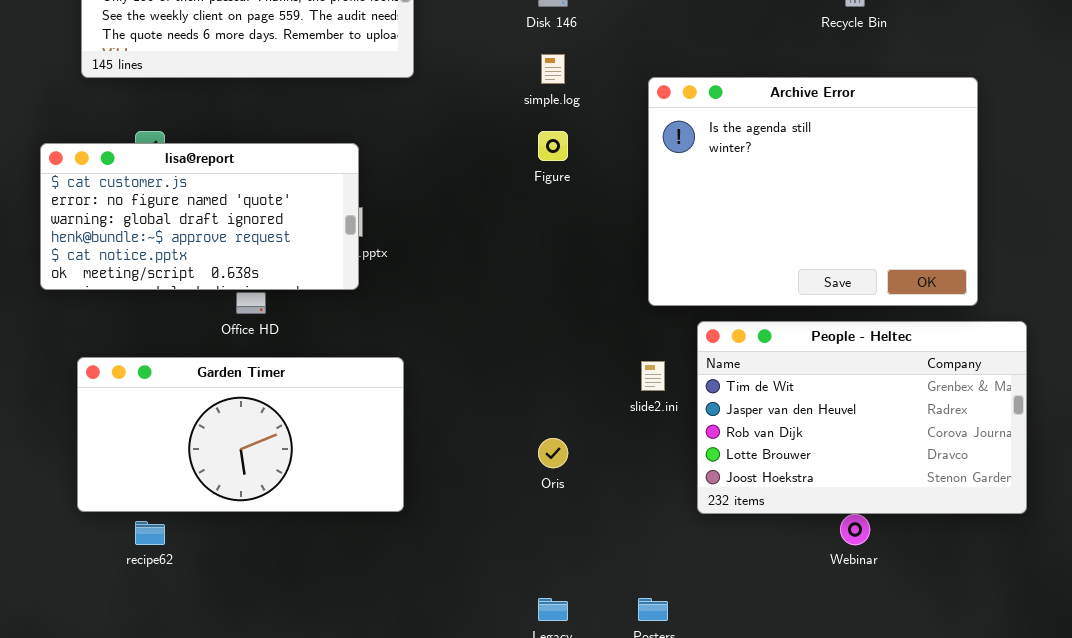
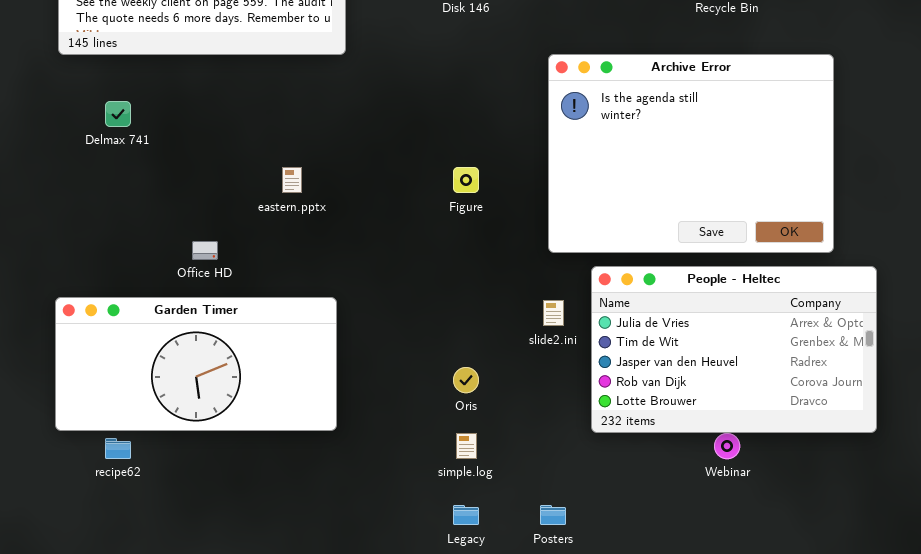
simple.log: [541,54,565,84] -> [456,433,477,459], moved
Figure: [538,131,568,161] -> [453,167,479,193], moved
lisa@report: [40,143,359,290] -> none, closed
People - Heltec: [697,321,1027,514] -> [591,266,877,433], scrolled up 1 row

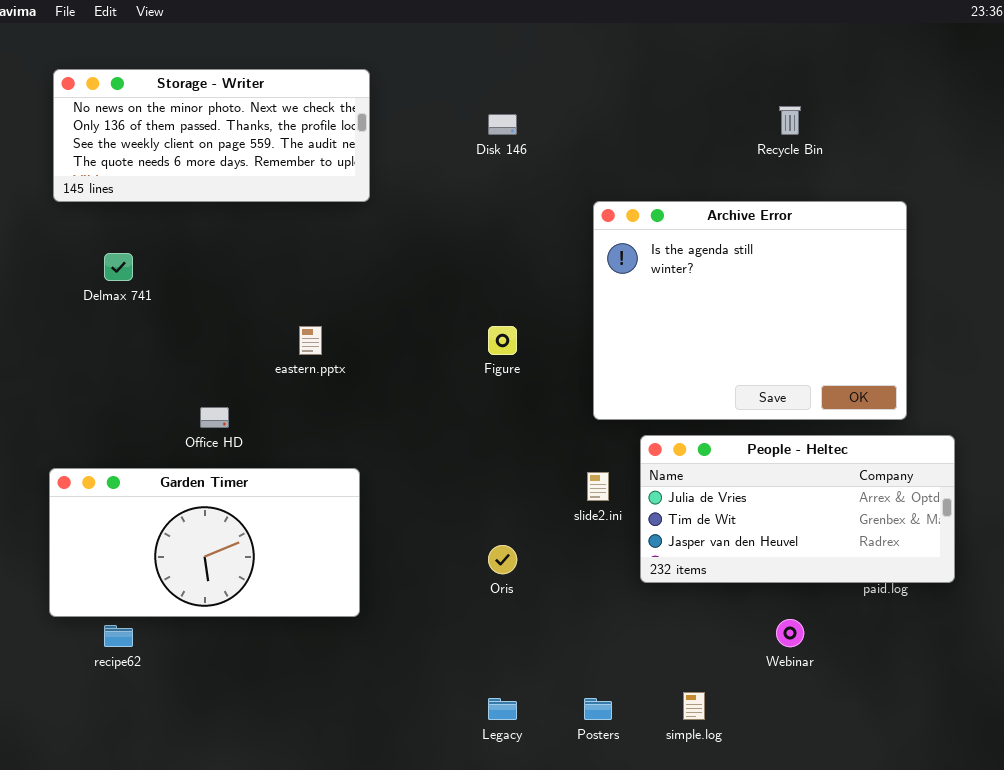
People - Heltec: [591,266,877,433] -> [640,435,955,583], resized
simple.log: [456,433,477,459] -> [683,692,705,720], moved

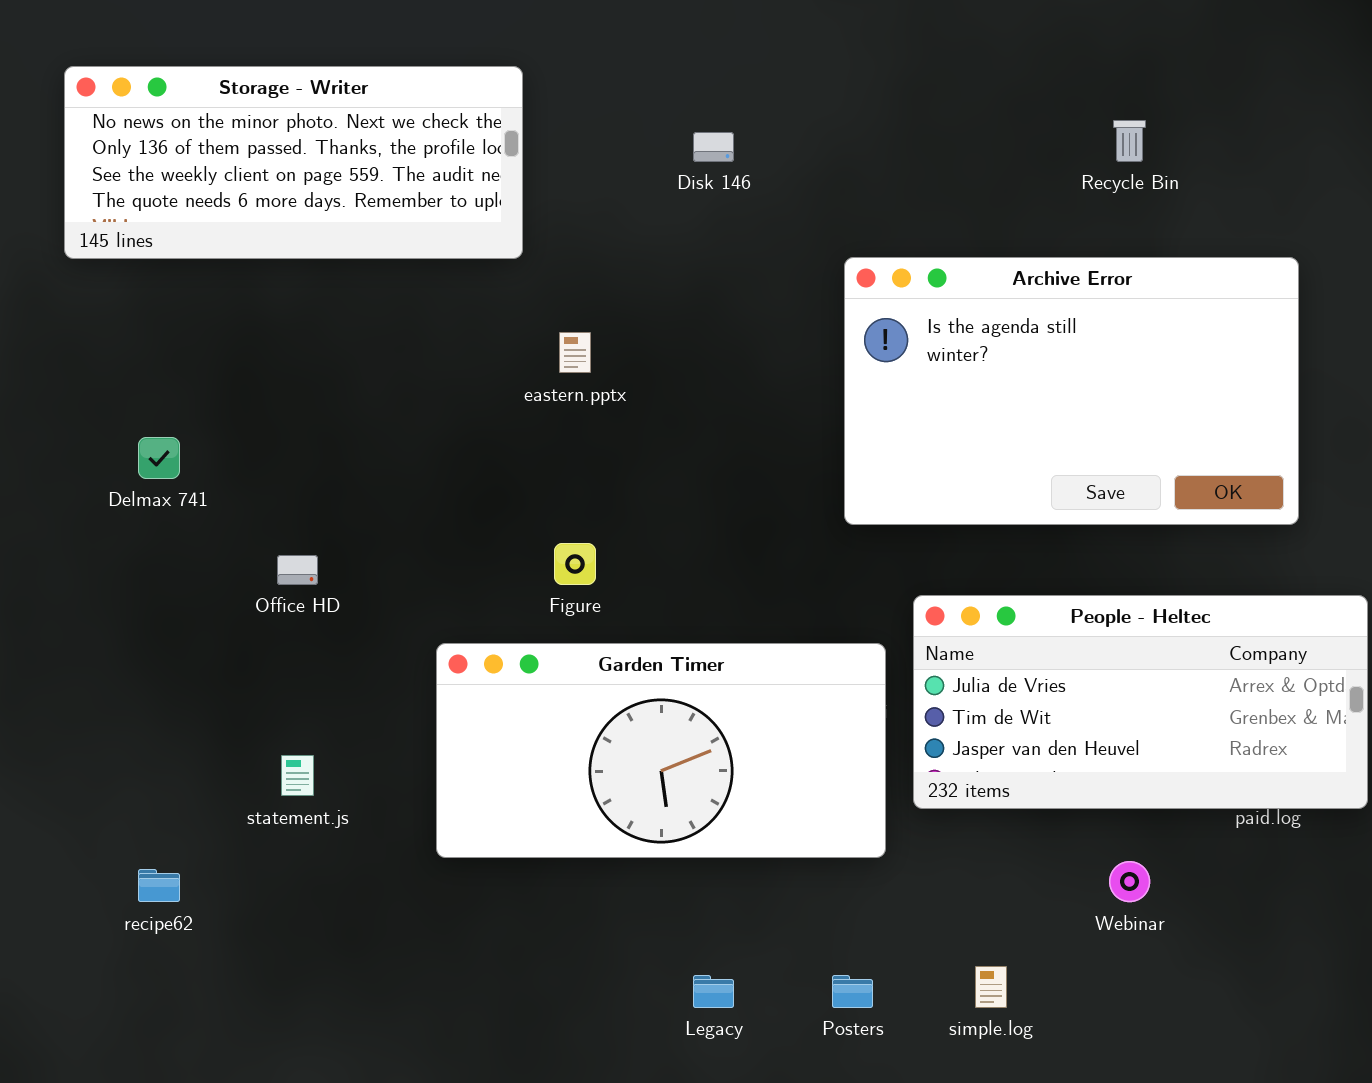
Archive Error: [593,201,907,420] -> [844,257,1299,525], resized
Delmax 741: [104,253,133,281] -> [138,437,180,479], moved
eastern.pptx: [299,326,322,355] -> [559,332,591,373], moved
Figure: [488,326,517,355] -> [554,543,596,585], moved
Garden Timer: [49,468,360,617] -> [436,643,886,858], moved

